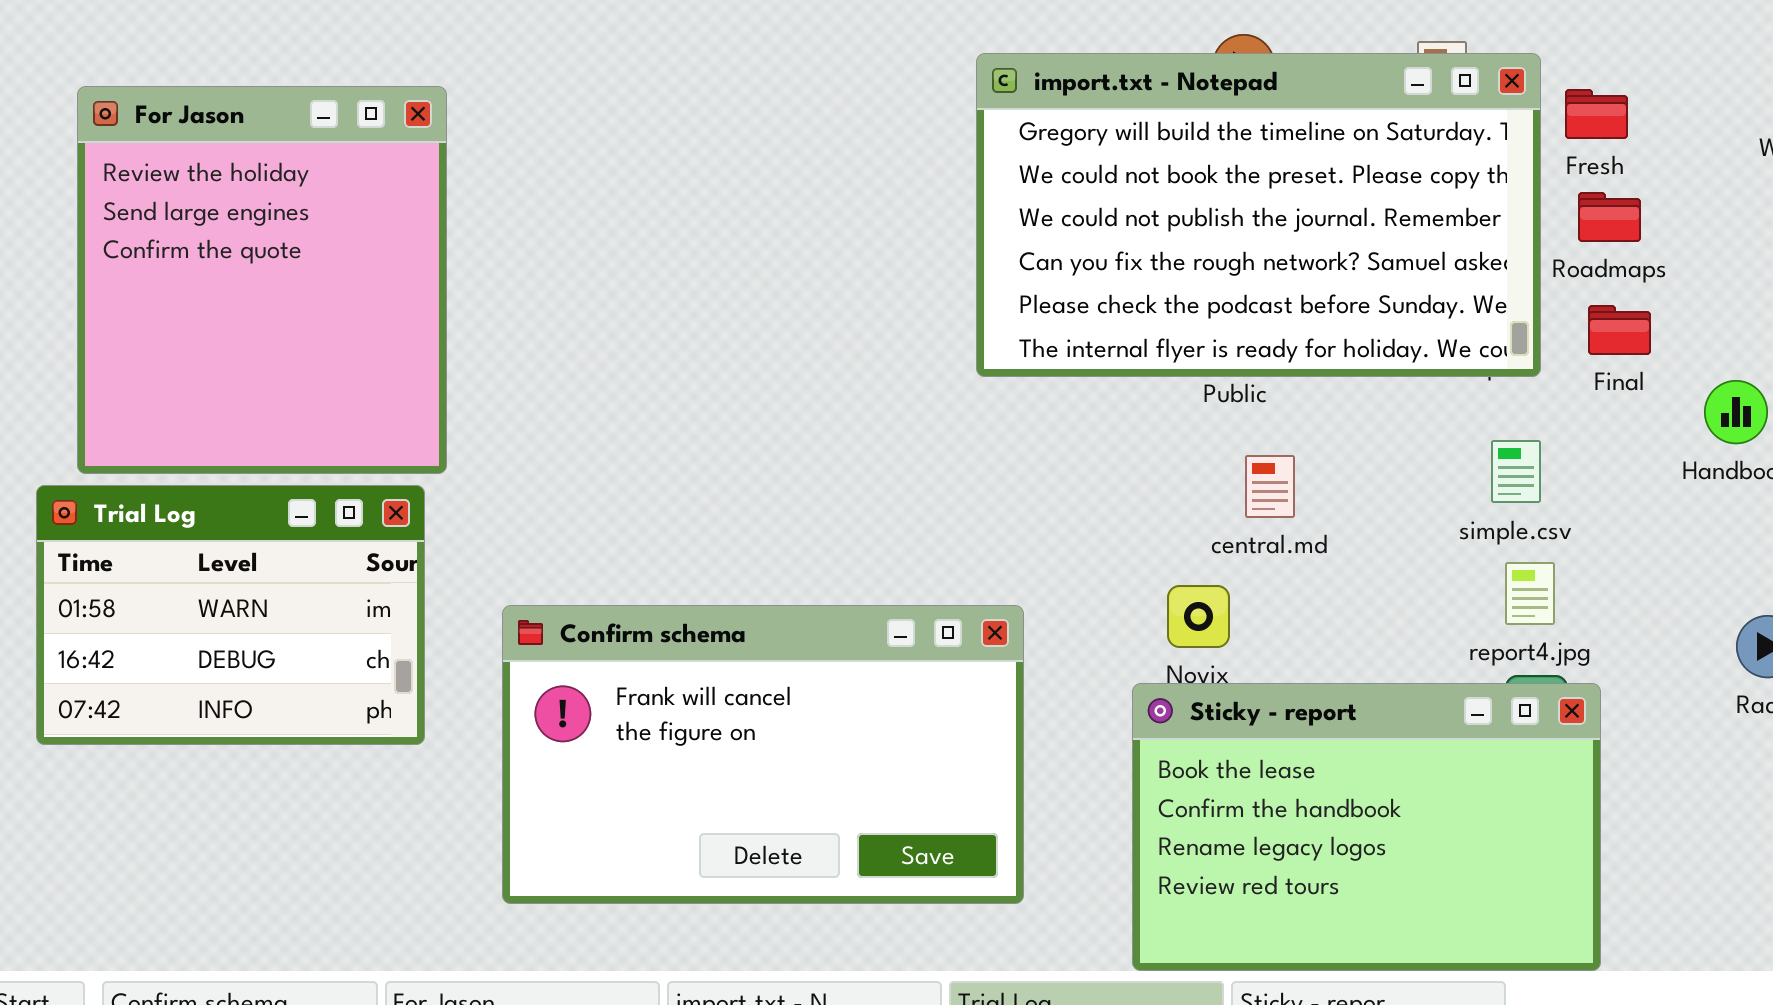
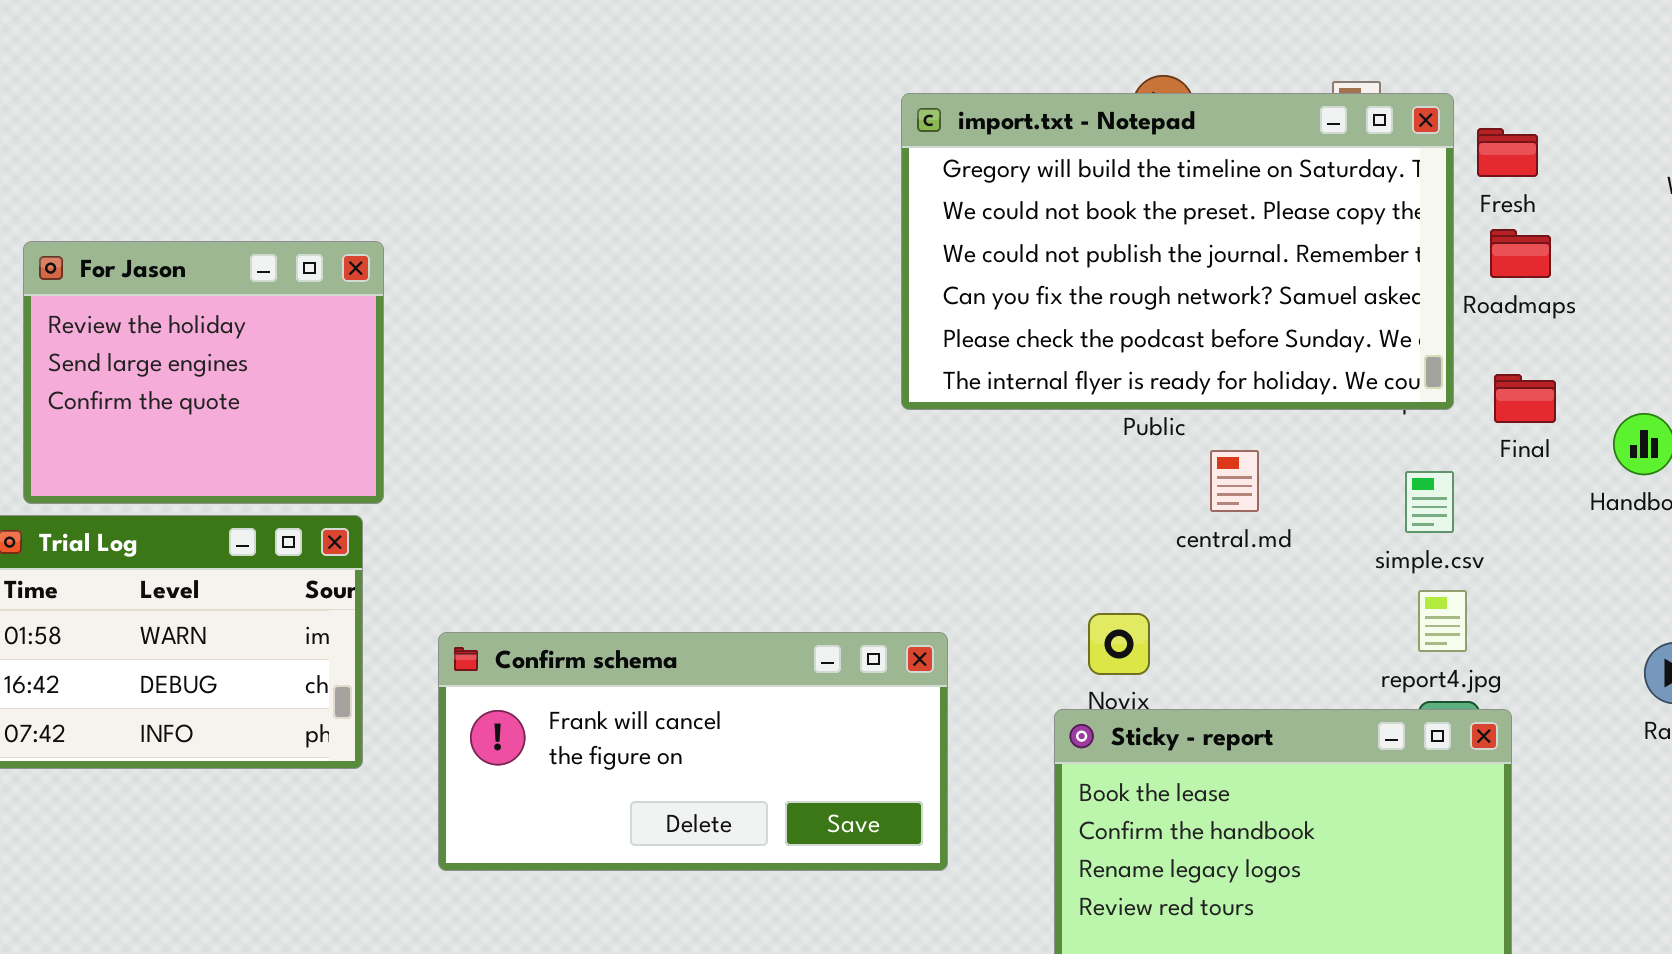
For Jason: [77,86,447,474] -> [23,241,384,504], resized
Final: [1588,305,1651,355] -> [1494,374,1556,423], moved
central.md: [1245,455,1295,518] -> [1210,450,1259,512], moved
Confirm schema: [502,605,1024,904] -> [438,632,948,871], resized

